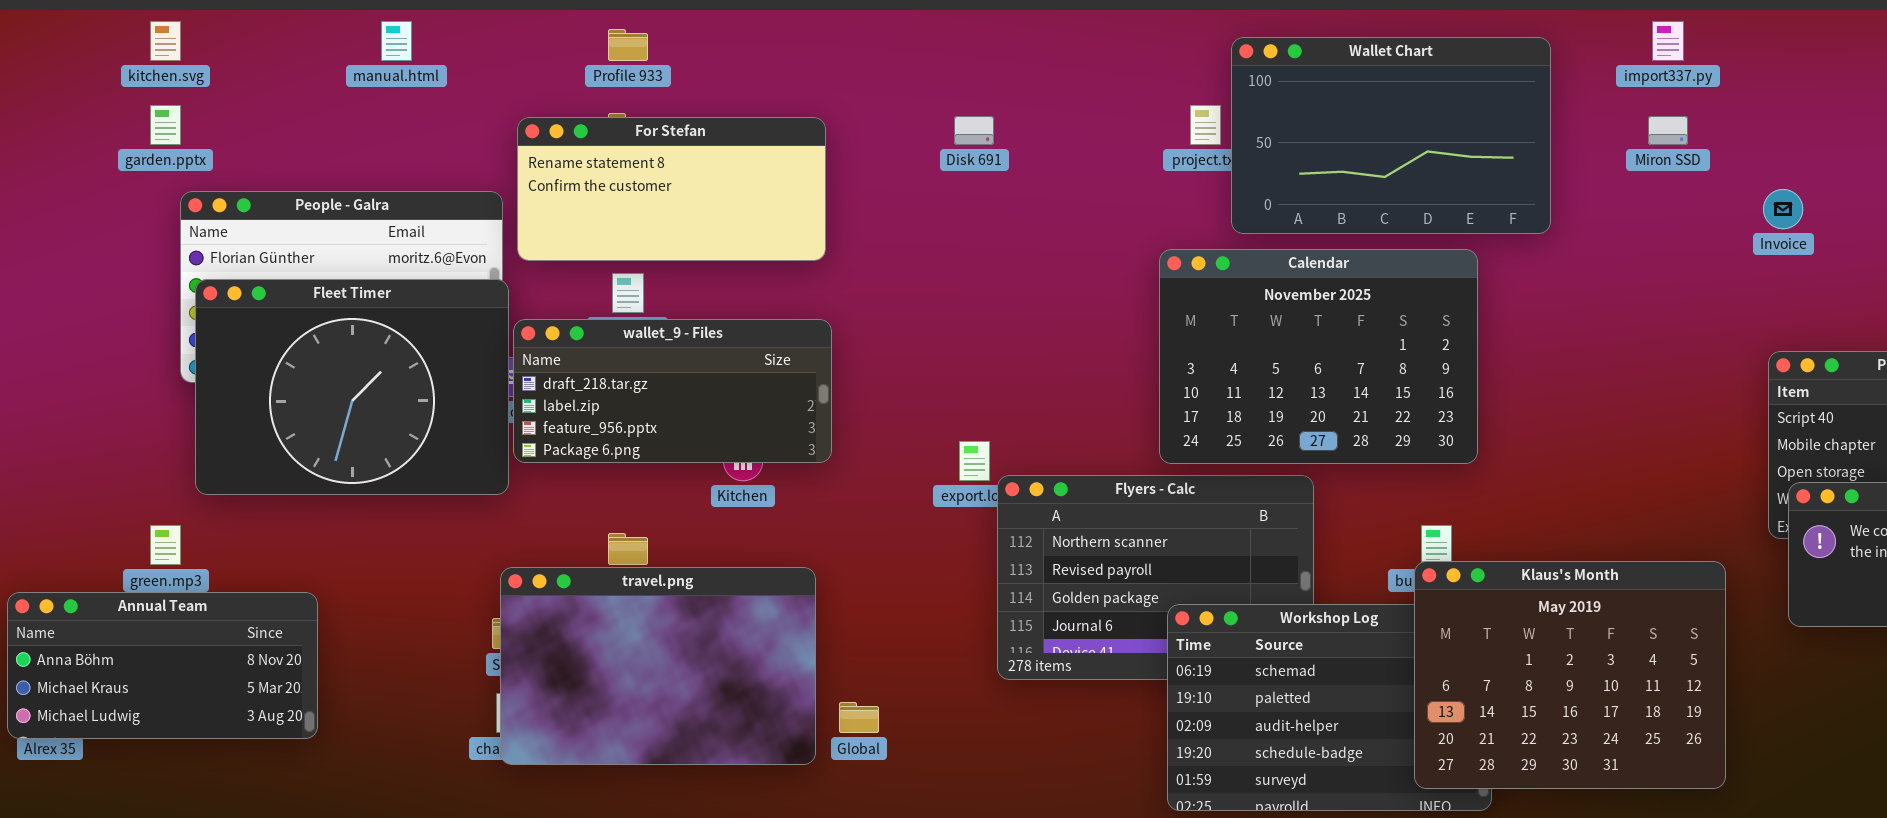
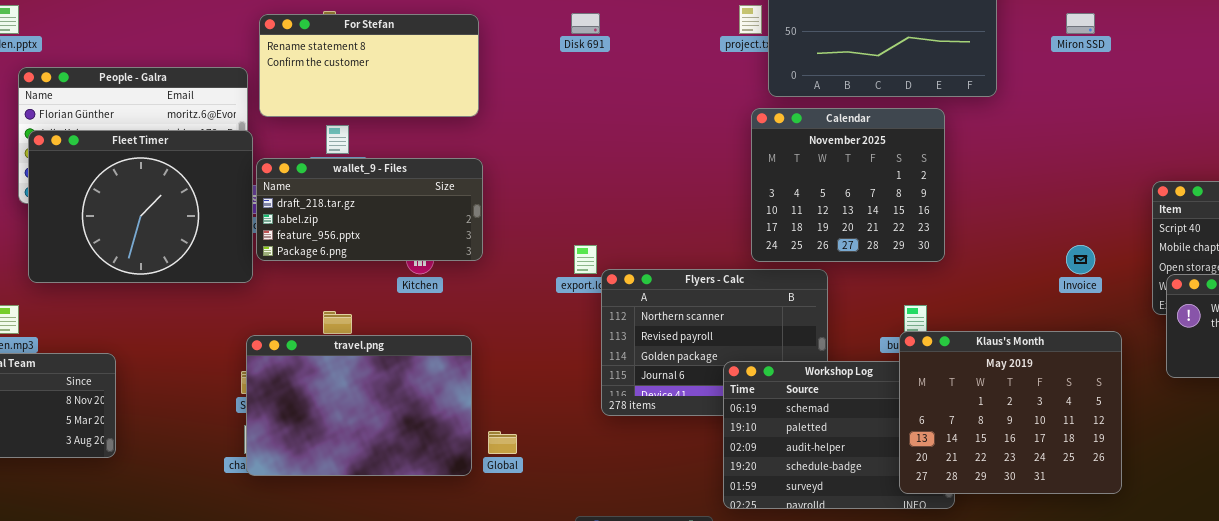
Invoice: [1763,189,1803,229] -> [1066,245,1095,274], moved
Calendar: [1159,249,1478,464] -> [751,108,945,262], resized

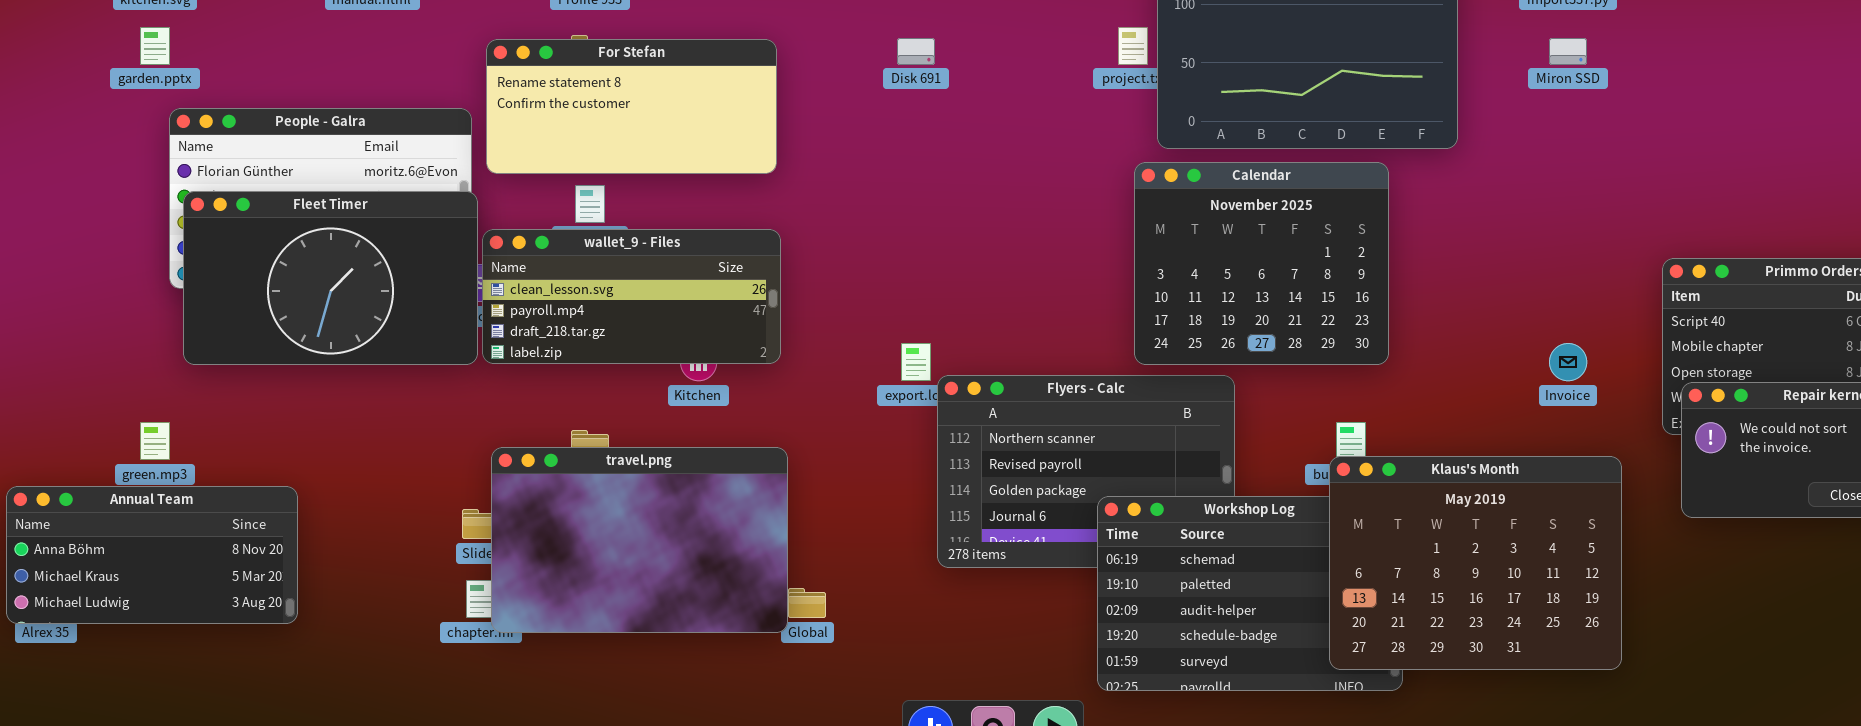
Fleet Timer: [28,130,253,283] -> [183,191,478,365], resized
wallet_9 - Files: [256,158,483,261] -> [482,229,781,364], scrolled up 2 rows
travel.png: [246,335,472,476] -> [491,447,788,633], moved

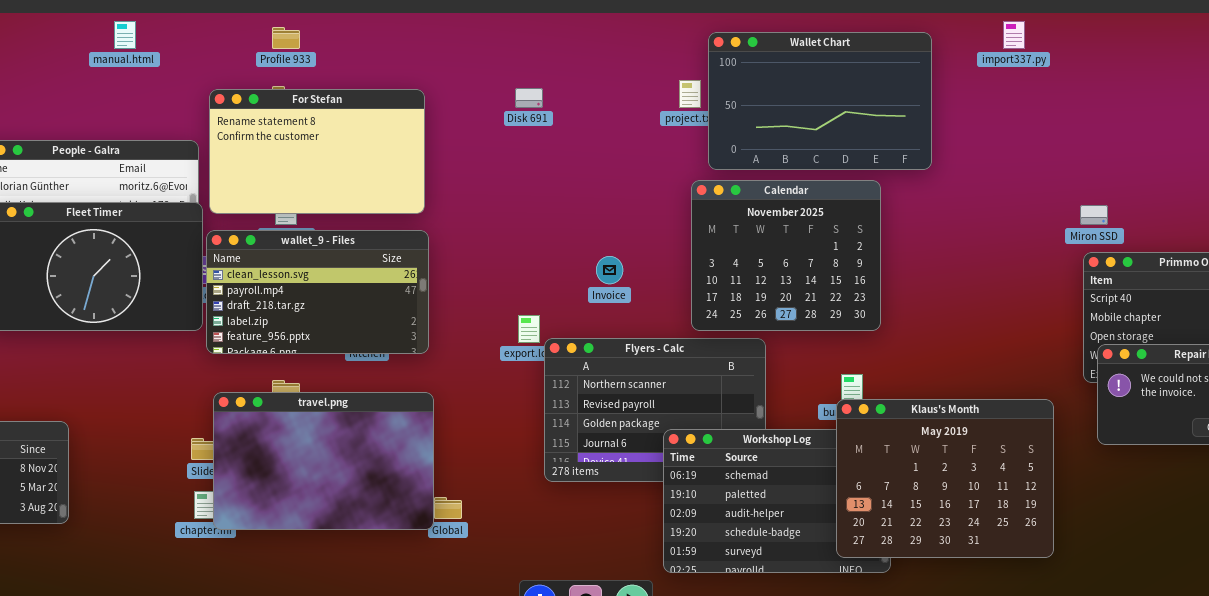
Miron SSD: [1549,38,1587,65] -> [1080,205,1108,225], moved
For Stefan: [486,39,777,174] -> [209,89,425,214], resized
wallet_9 - Files: [482,229,781,364] -> [206,230,429,354], resized
Invoice: [1549,343,1587,381] -> [596,256,623,284], moved

